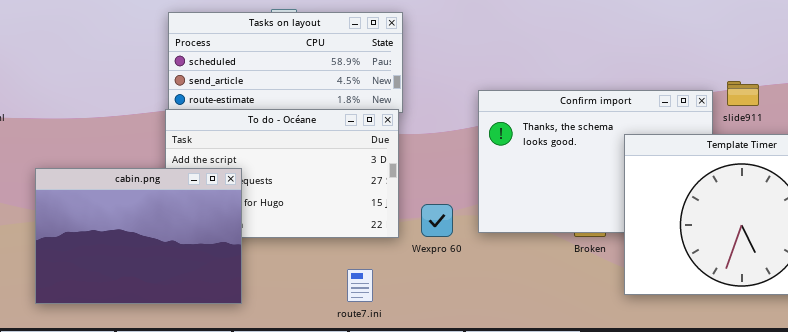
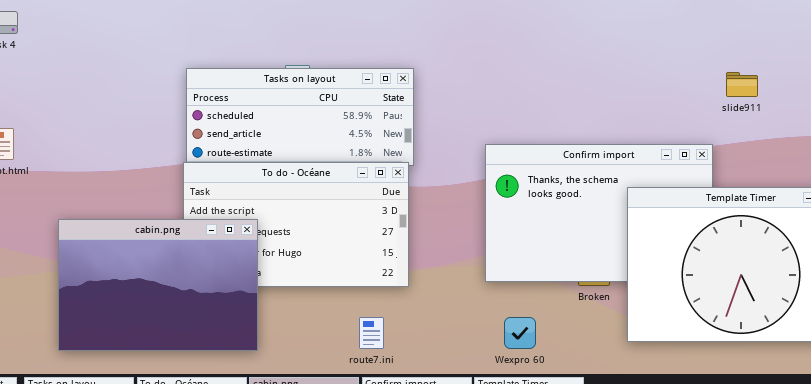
slide911: [727,81,759,106] -> [726,72,758,97], moved
Wexpro 60: [421,204,453,237] -> [504,317,536,349], moved

